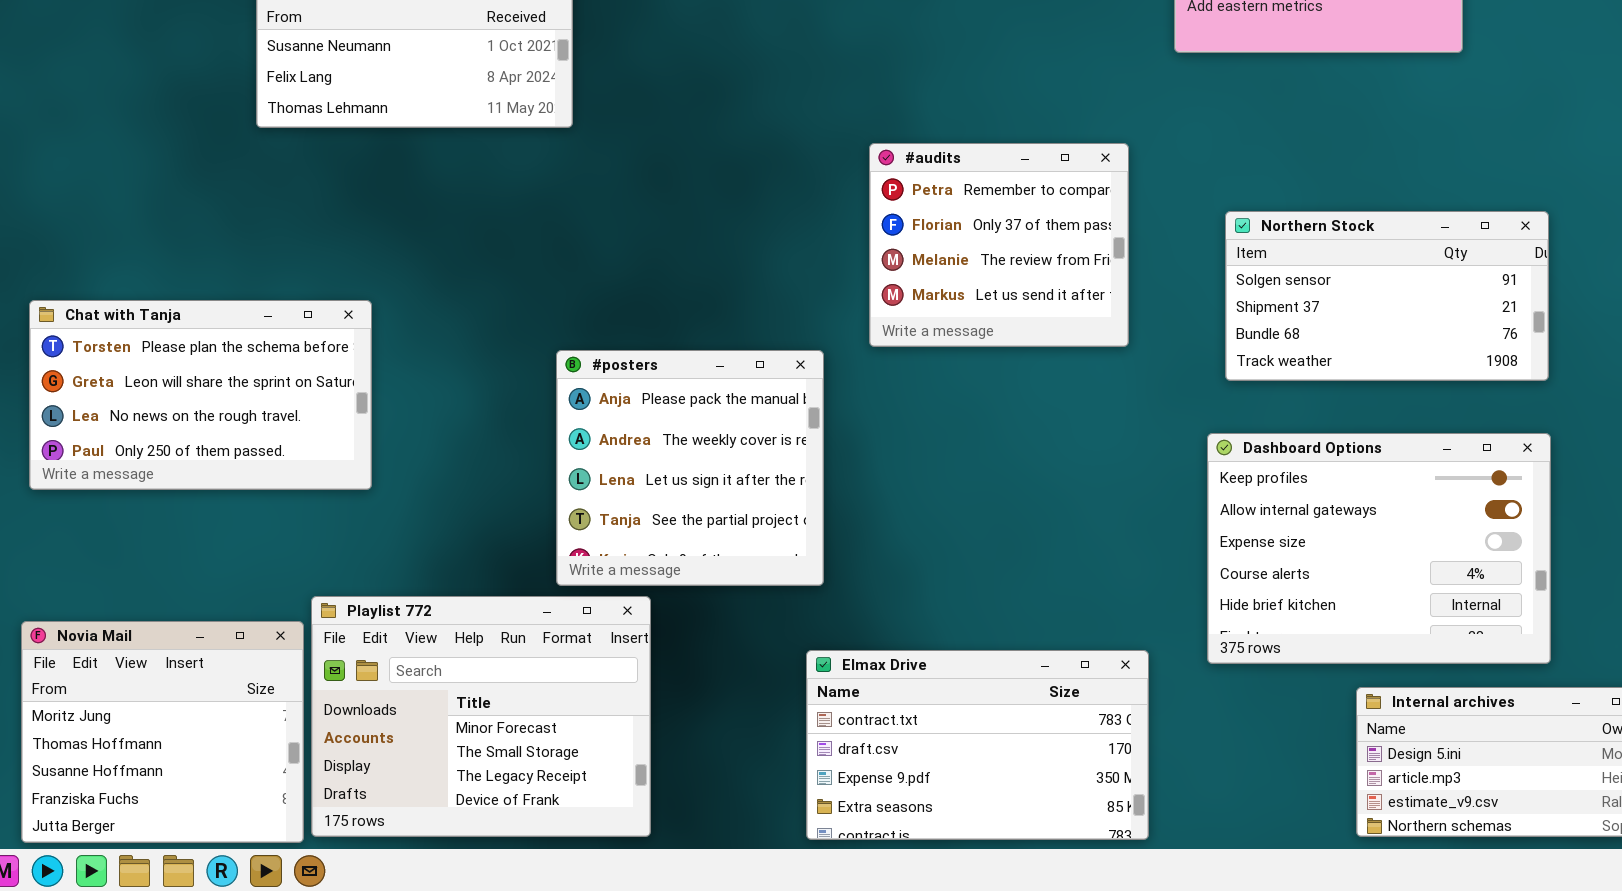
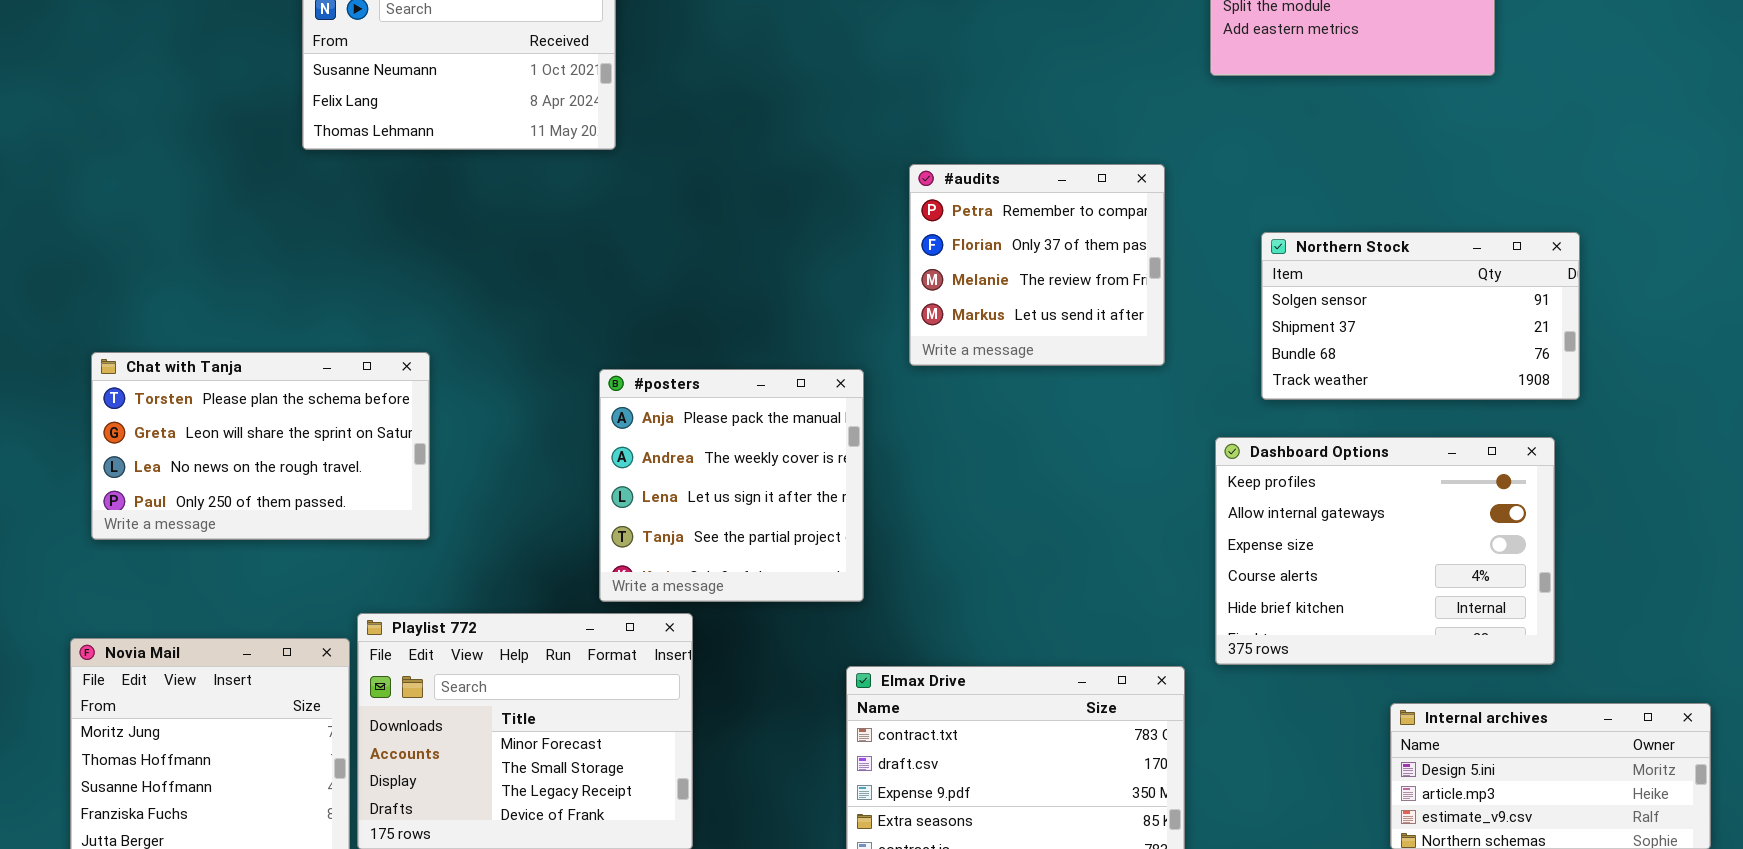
Chat with Tanja: [29,300,372,490] -> [91,352,430,540], moved
Dashboard Options: [1207,433,1551,664] -> [1215,437,1555,665], moved

